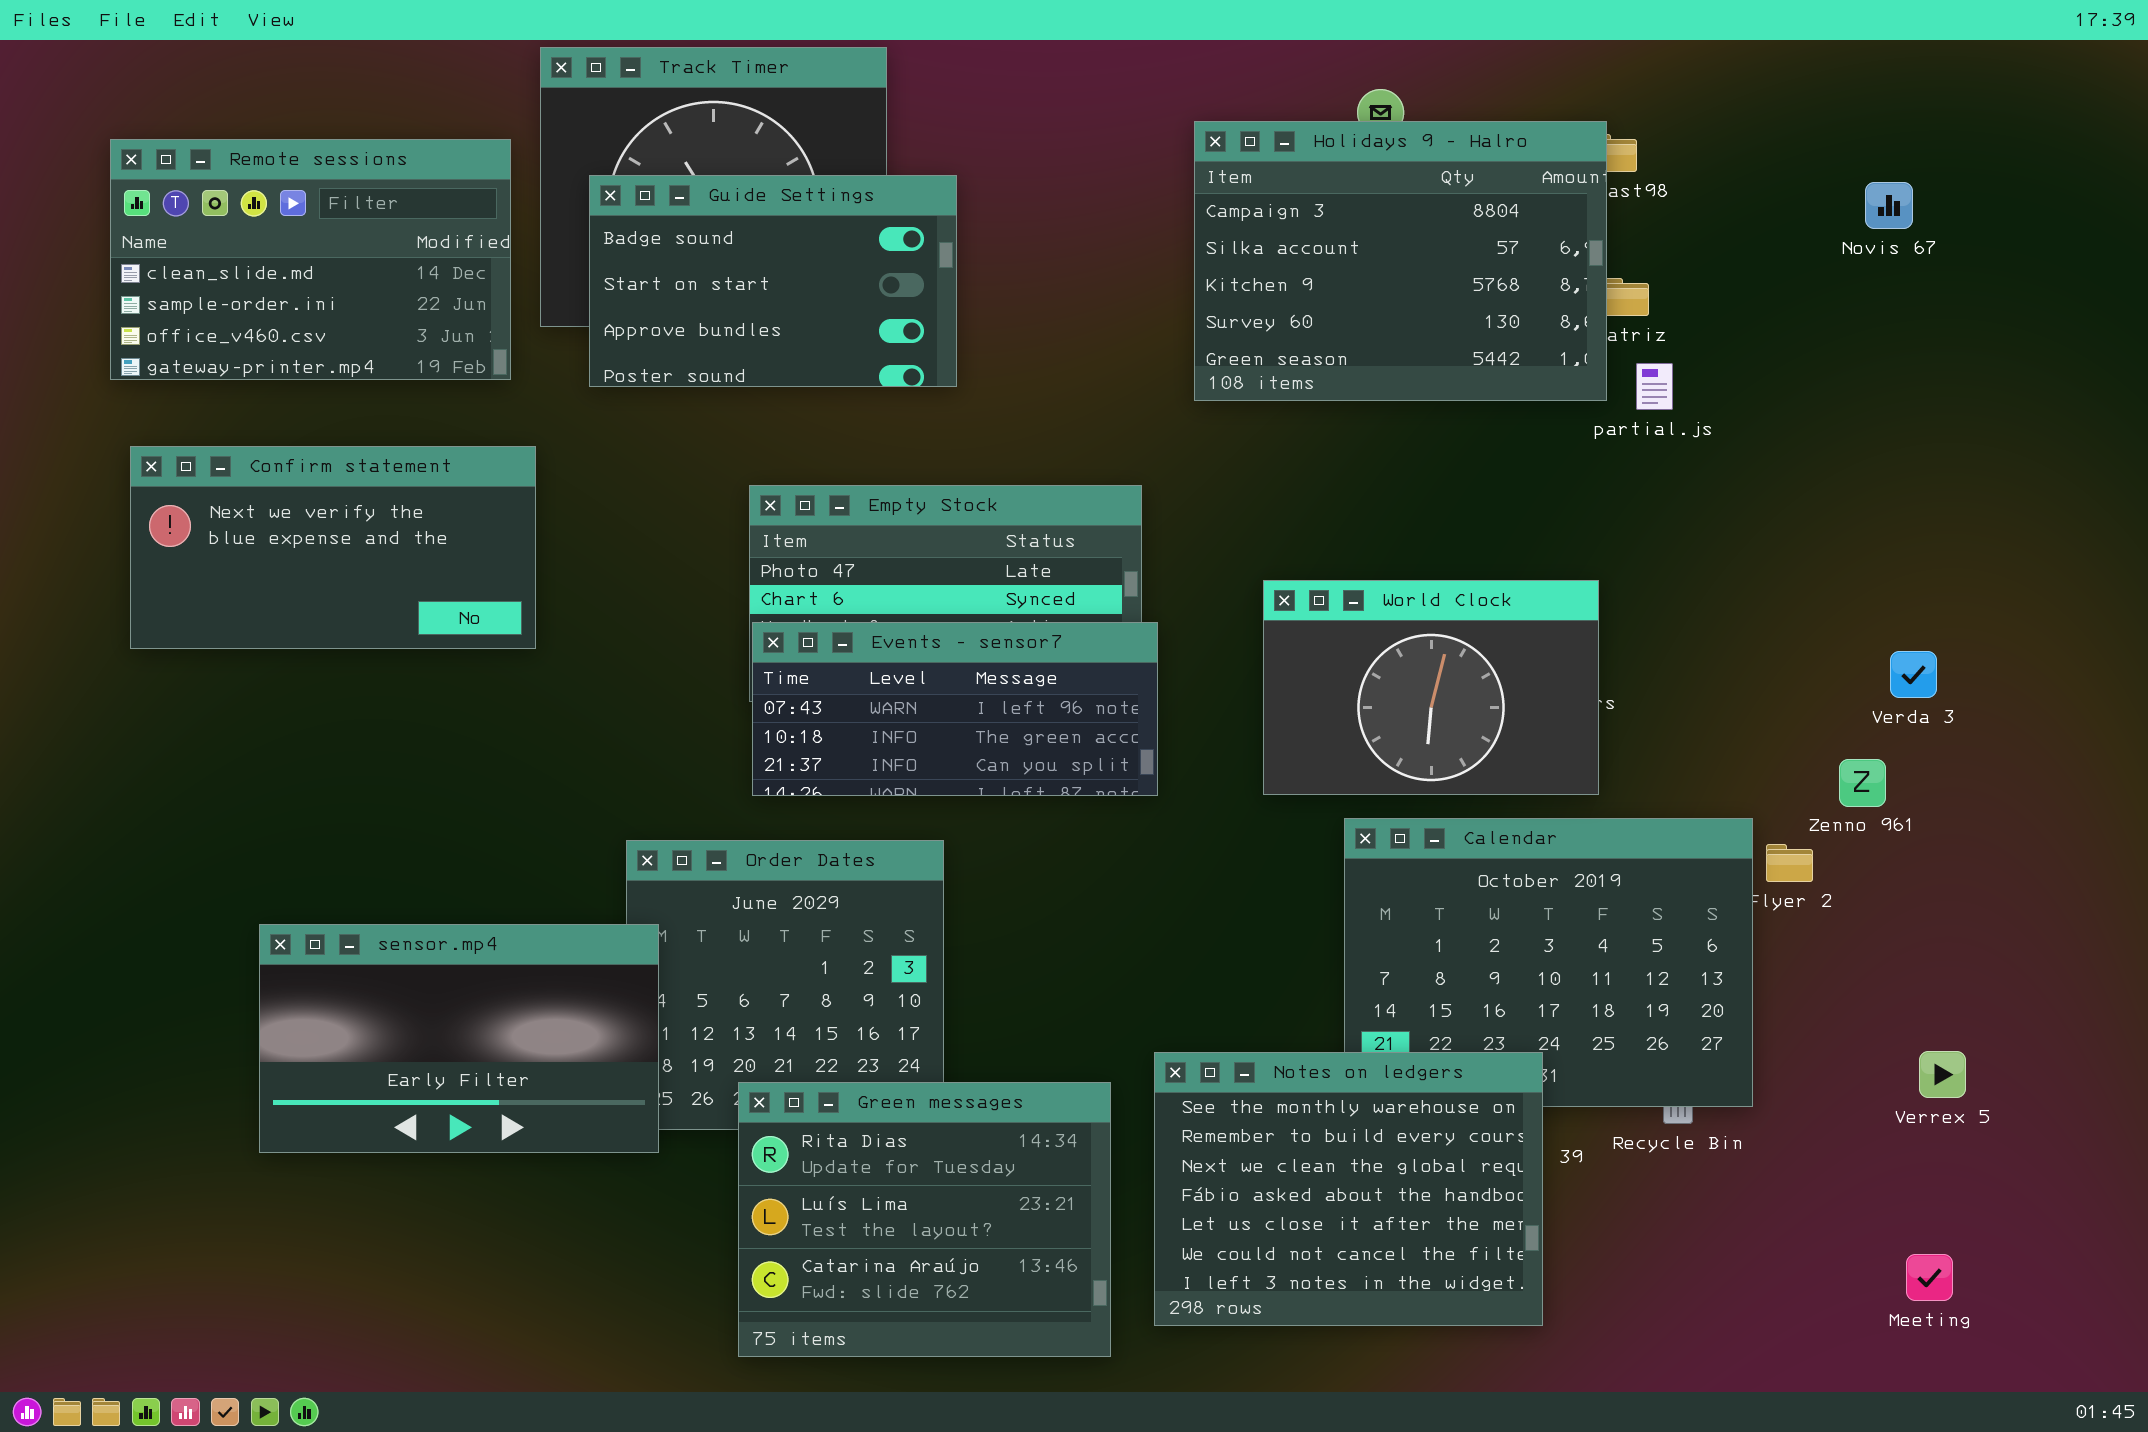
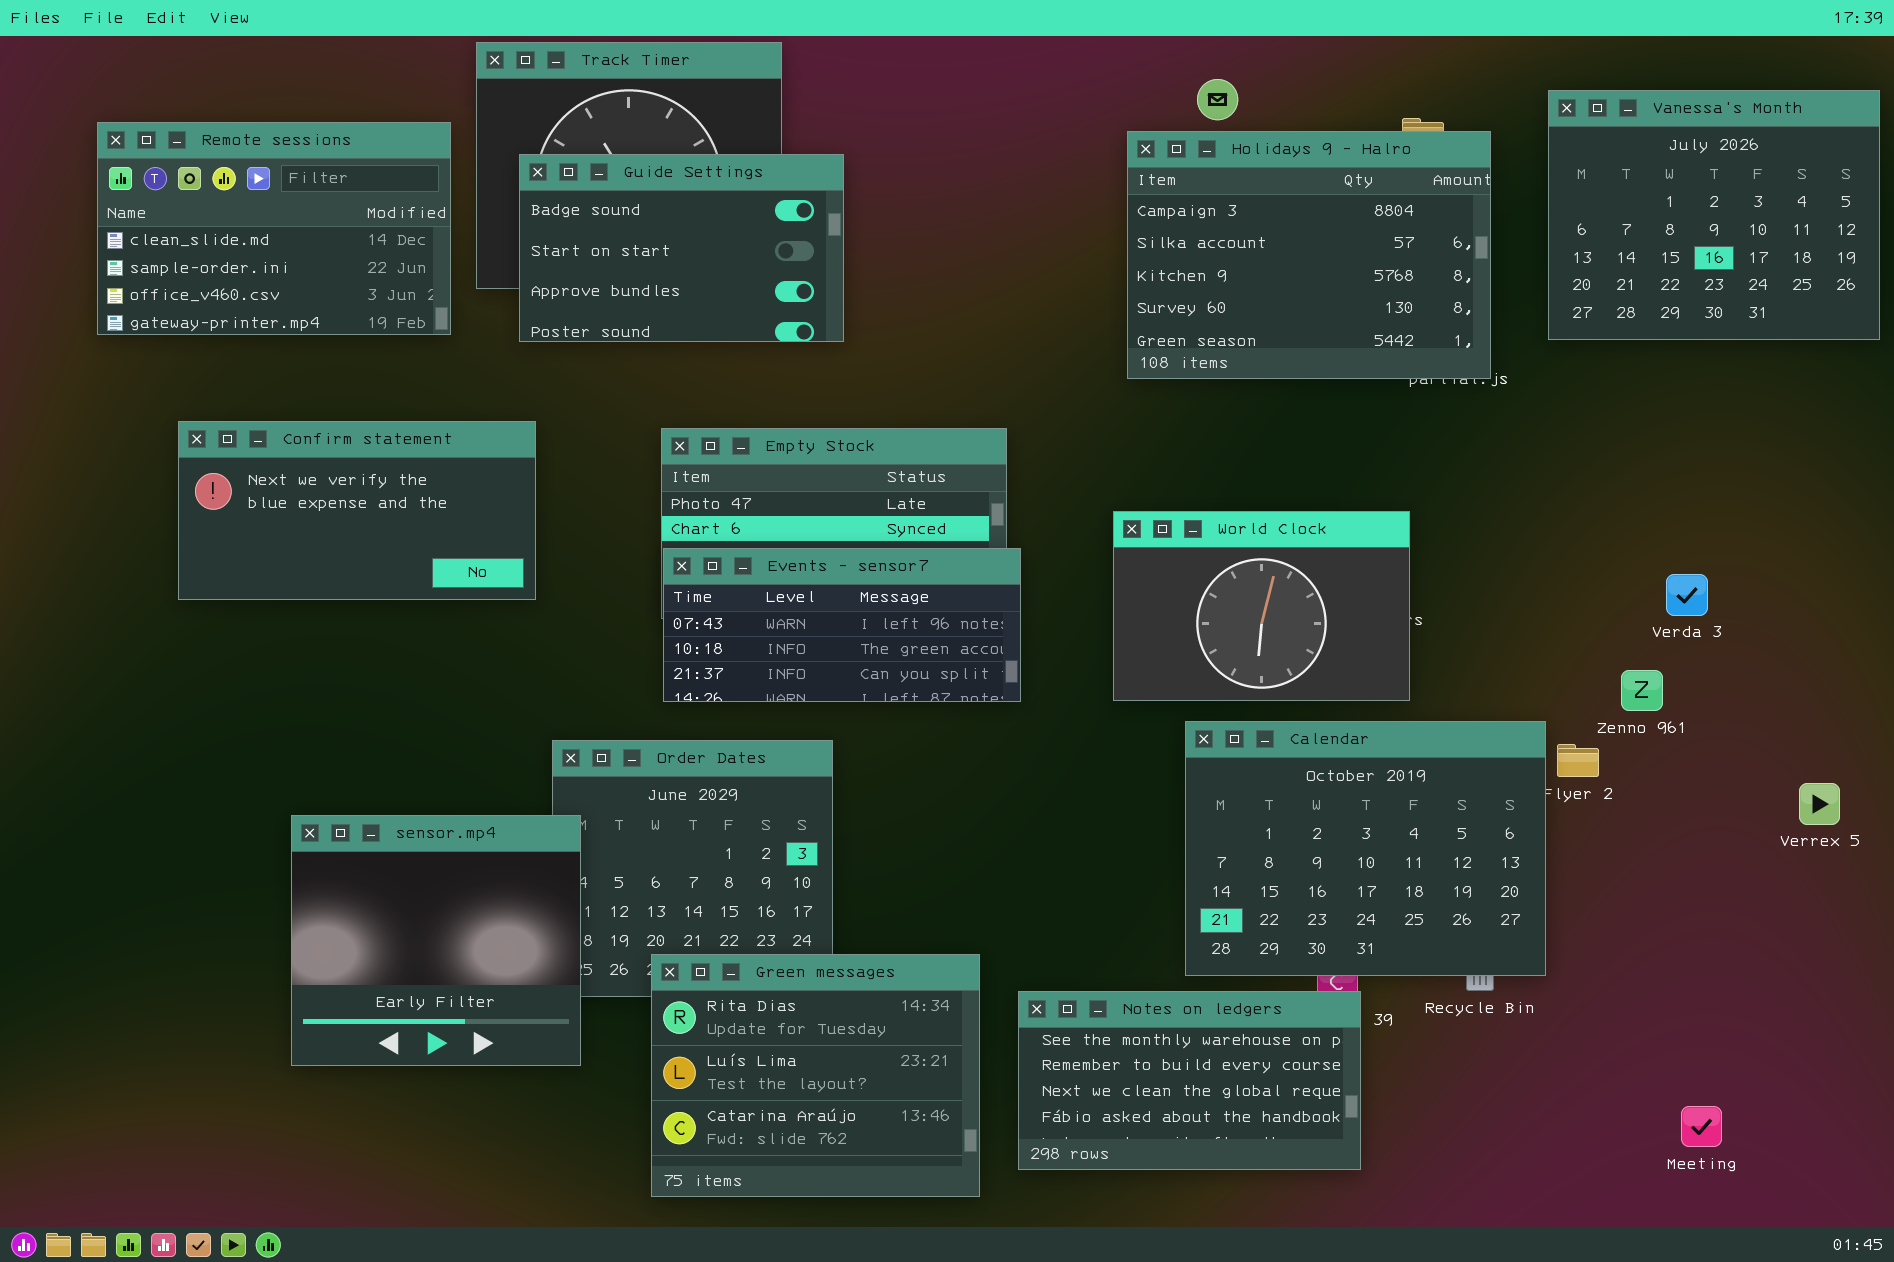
Vanessa's Month: none -> [1548,90,1880,340], opened
Holidays 9 - Halro: [1194,121,1607,401] -> [1127,131,1491,379], moved
Confirm statement: [130,446,536,649] -> [178,421,536,600], moved
sensor.mp4: [259,924,659,1153] -> [291,815,581,1066], resized
Verrex 5: [1919,1051,1966,1098] -> [1799,783,1840,825], moved
Notes on ledgers: [1154,1052,1543,1326] -> [1018,991,1361,1170], resized

